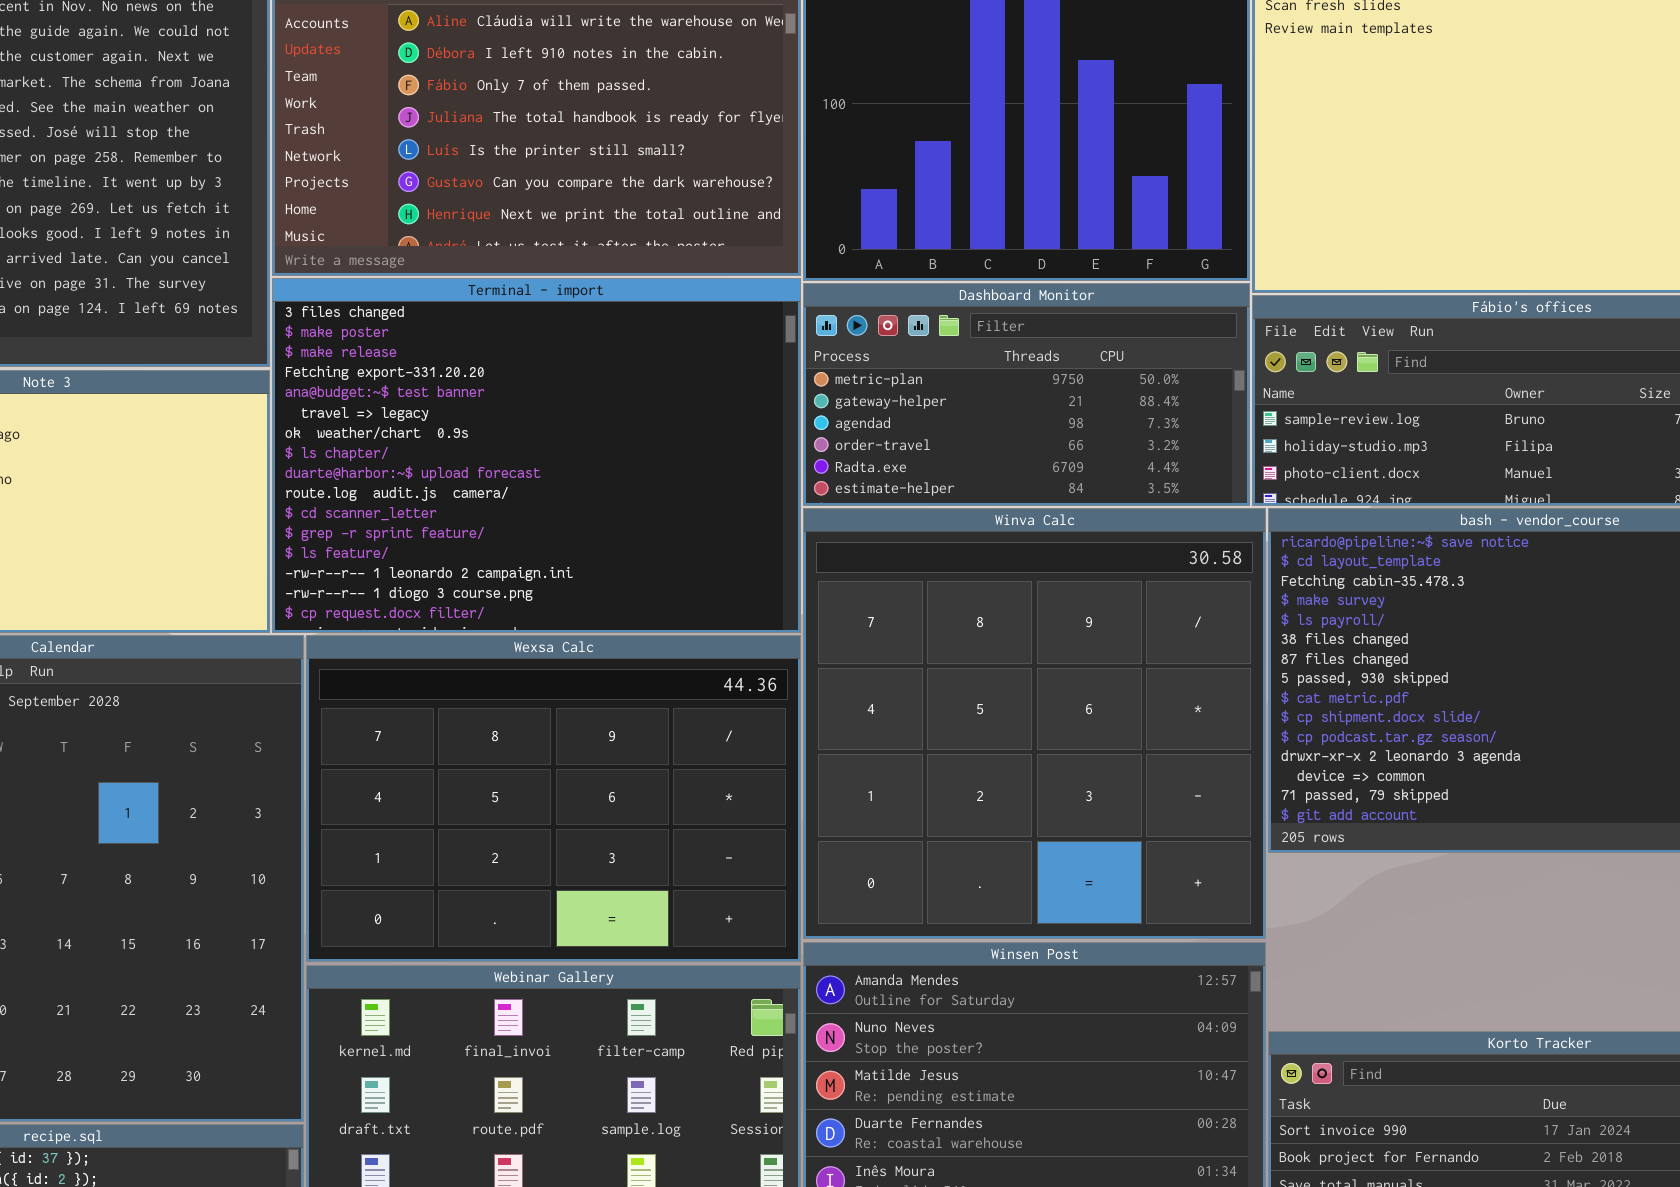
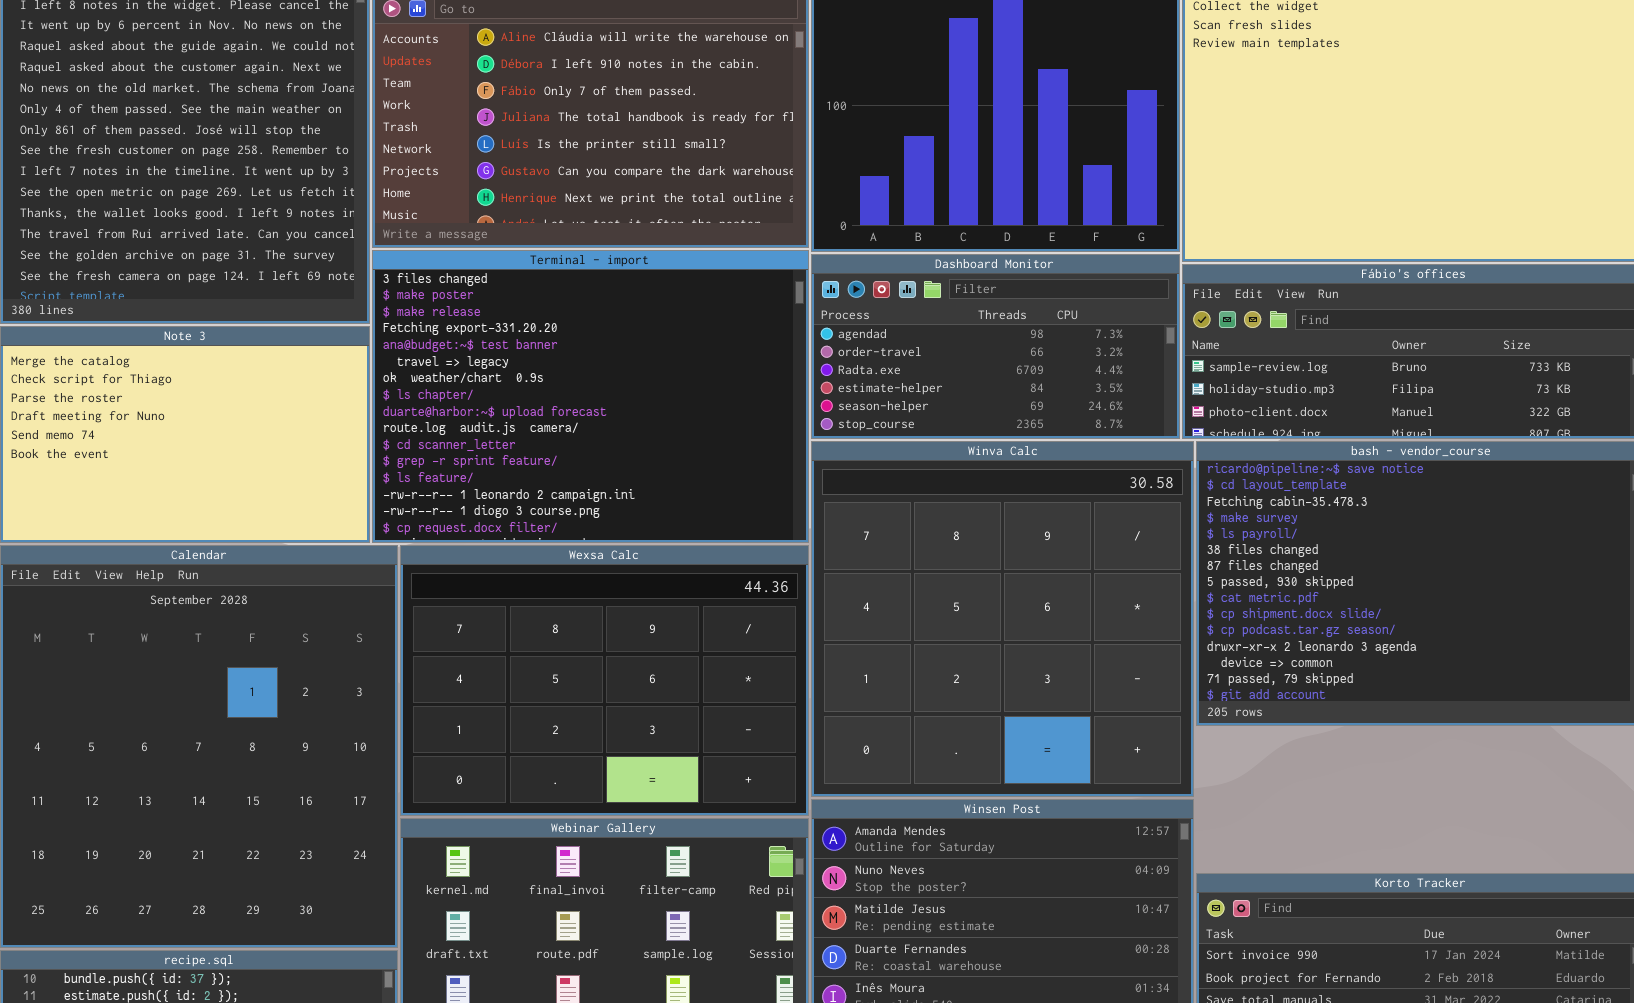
Dashboard Monitor: [803,283,1250,506] -> [811,254,1180,439], scrolled down 2 rows

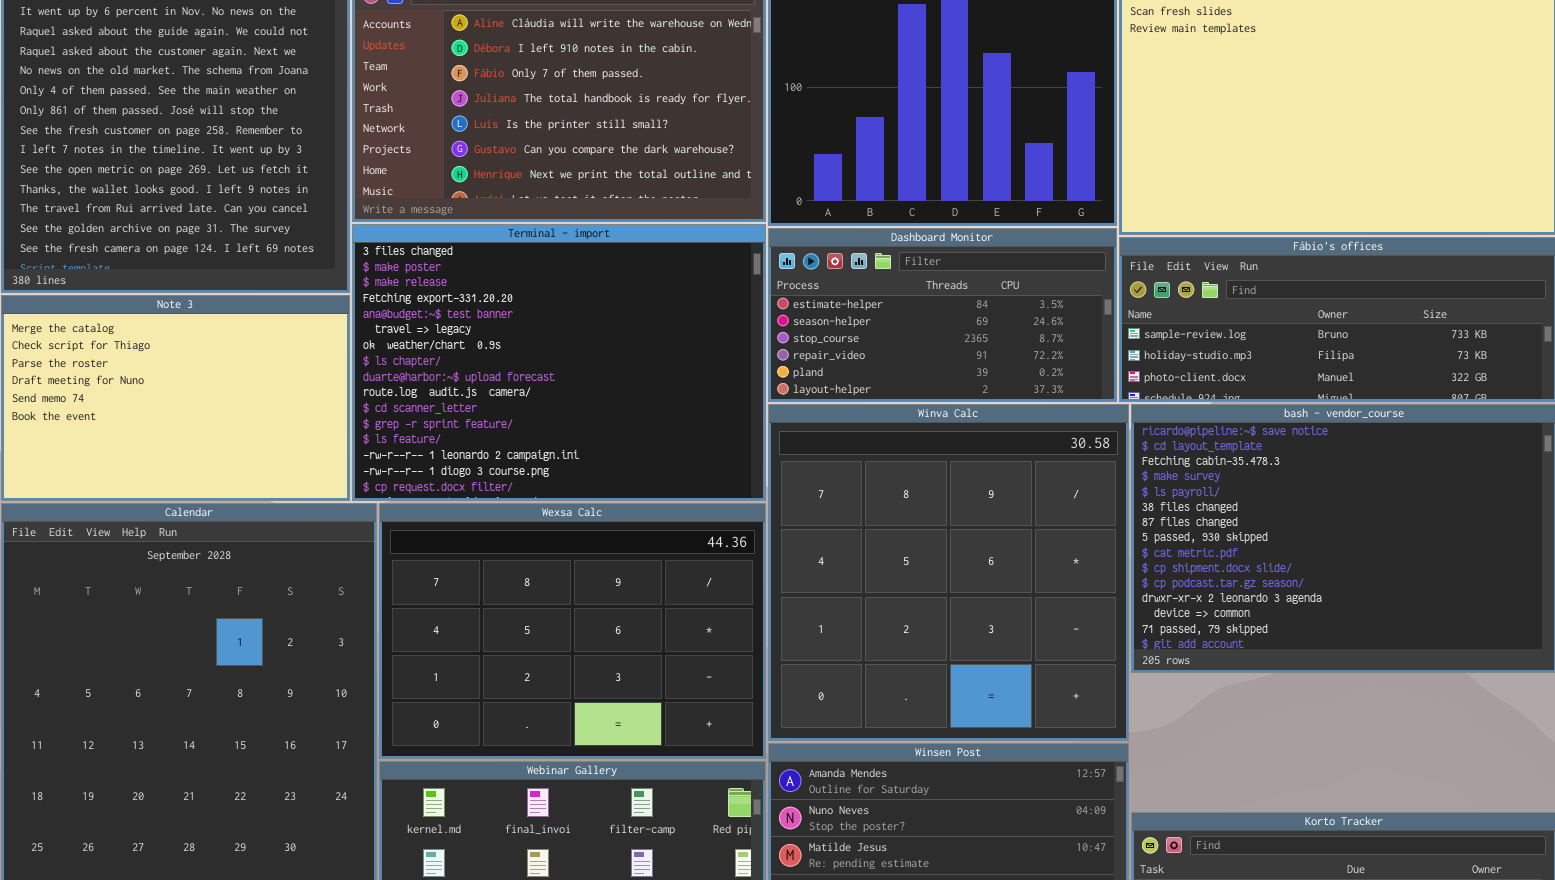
Dashboard Monitor: [811,254,1180,439] -> [768,228,1117,402], scrolled down 3 rows

